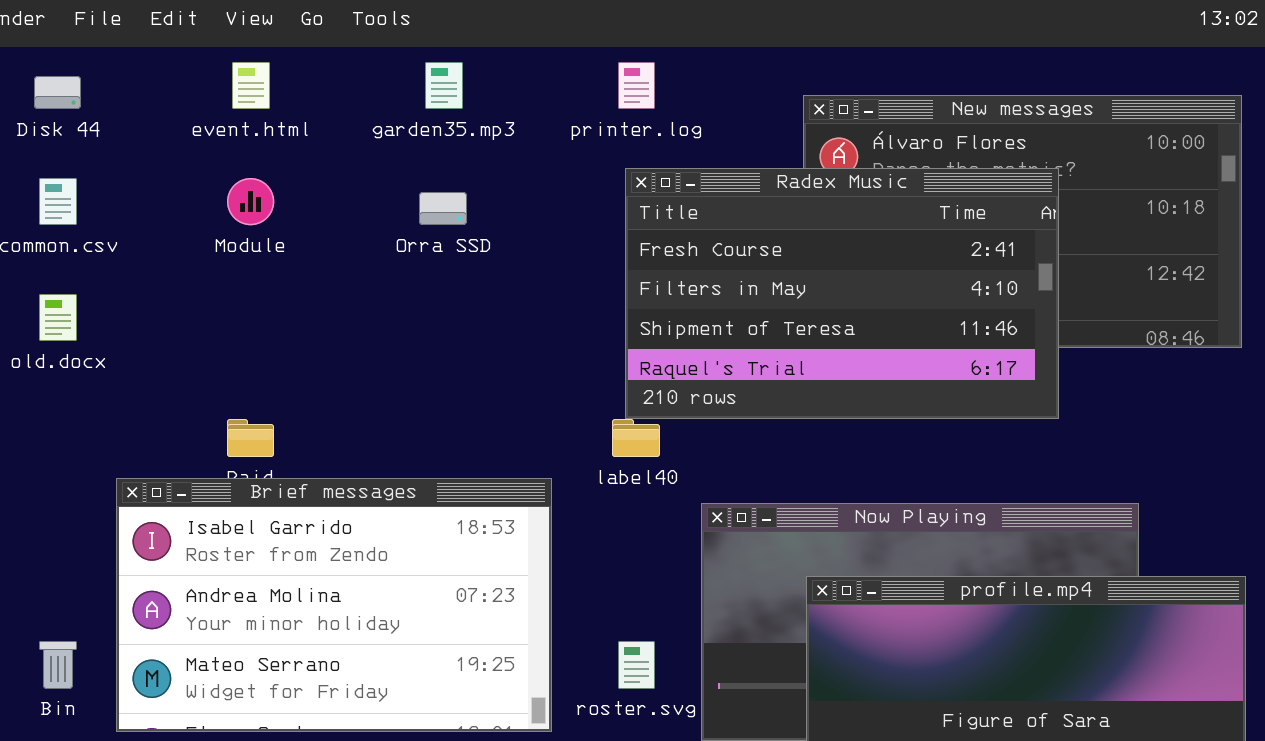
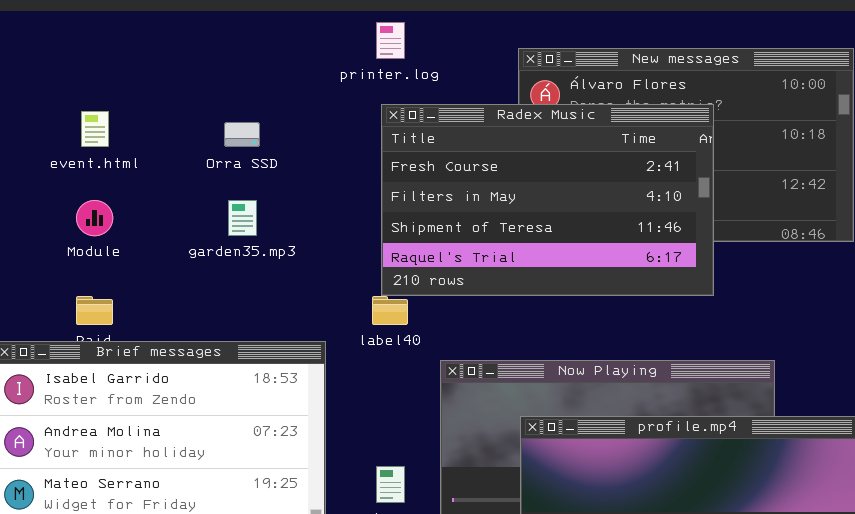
event.html: [232,62,270,109] -> [81,111,109,147], moved
garden35.mp3: [425,62,463,109] -> [228,200,257,236], moved
Module: [227,178,274,225] -> [76,200,113,236], moved

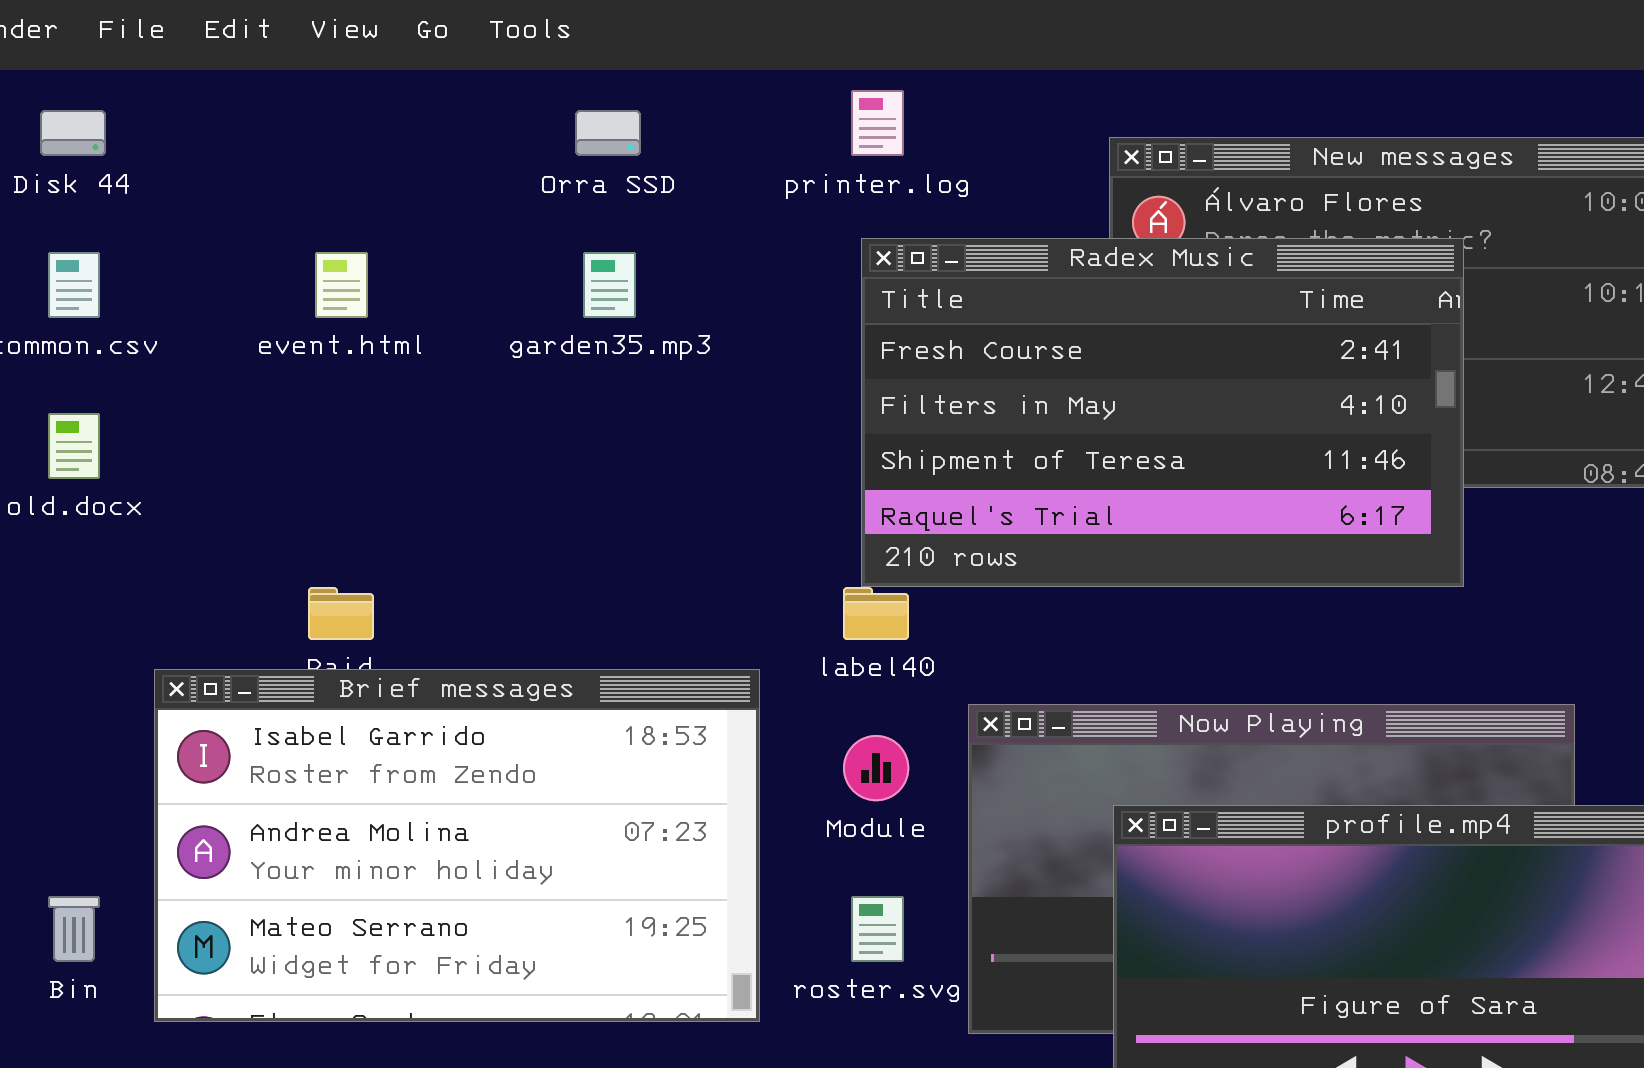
Orra SSD: [224,122,260,147] -> [575,110,641,156], moved
Module: [76,200,113,236] -> [843,735,909,801], moved
garden35.mp3: [228,200,257,236] -> [583,252,636,318], moved

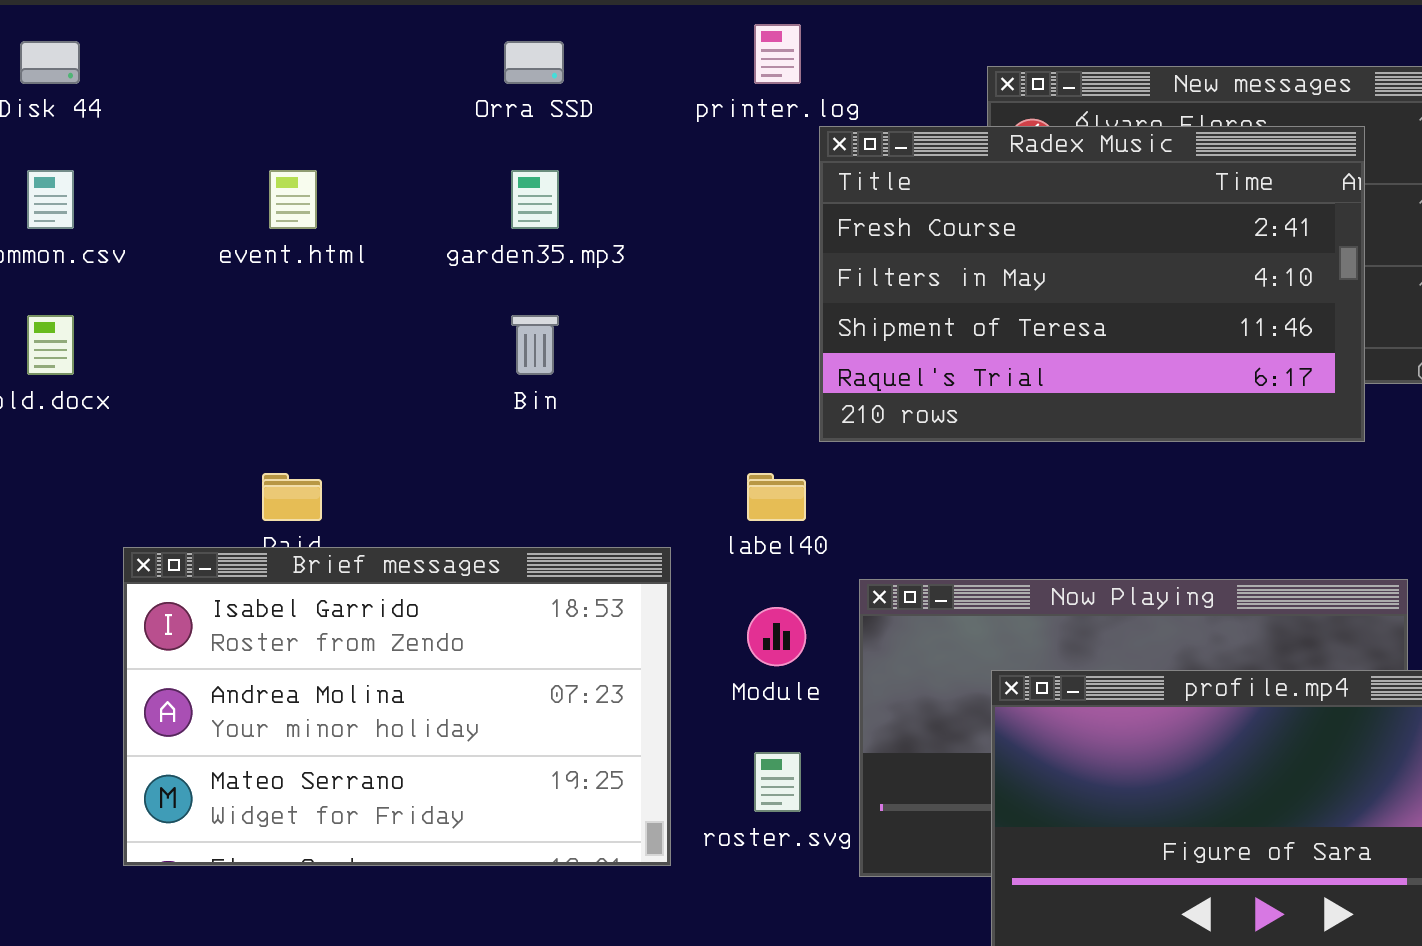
Radex Music: [861,238,1464,587] -> [819,126,1365,442], moved
Bin: [48,896,100,962] -> [511,315,559,375], moved

